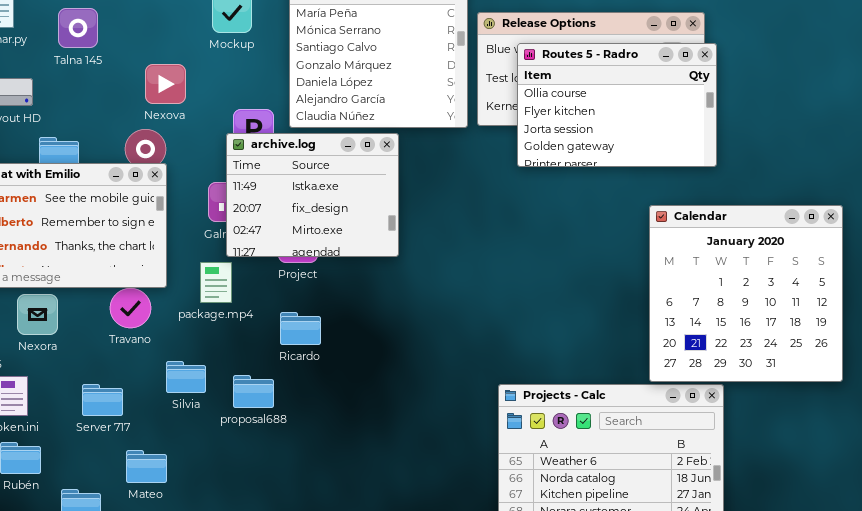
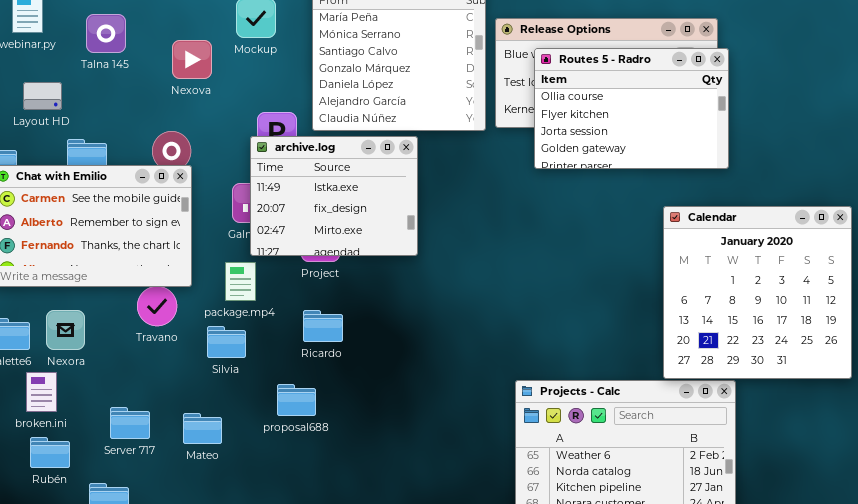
Nexova: [145,64,186,104] -> [172,40,212,79], moved
Nexora: [17,294,58,335] -> [46,310,85,350], moved
Silvia: [166,361,206,393] -> [207,326,246,358], moved
proposal688: [233,375,274,408] -> [277,384,316,416], moved
Server 717: [82,384,123,416] -> [110,407,150,439], moved
Mateo: [126,450,167,483] -> [183,413,222,444], moved

